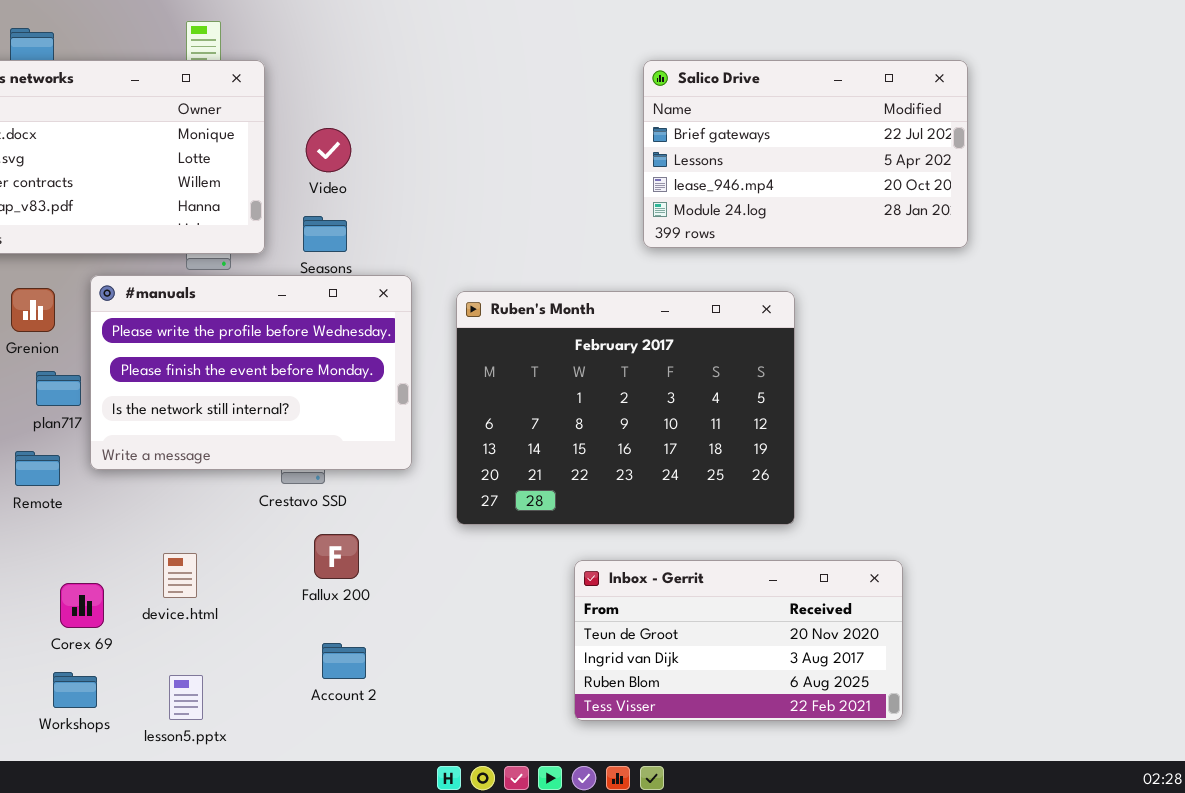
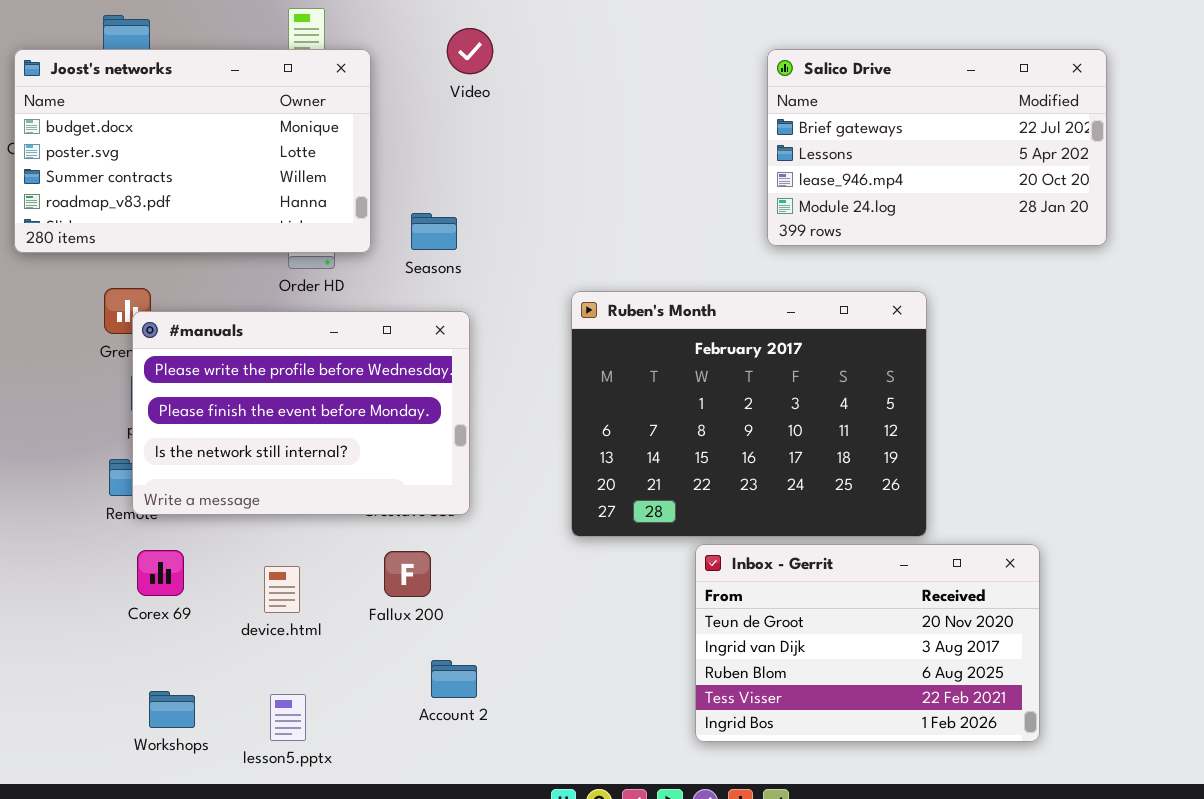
Video: [306,128,351,172] -> [447,28,493,74], moved
#manuals: [90,275,412,470] -> [132,311,470,515], moved
Fallux 200: [314,534,359,579] -> [384,551,431,597], moved
Inbox - Gerrit: [574,560,903,721] -> [695,544,1040,742], resized
Corex 69: [60,583,104,628] -> [137,550,184,596], moved

